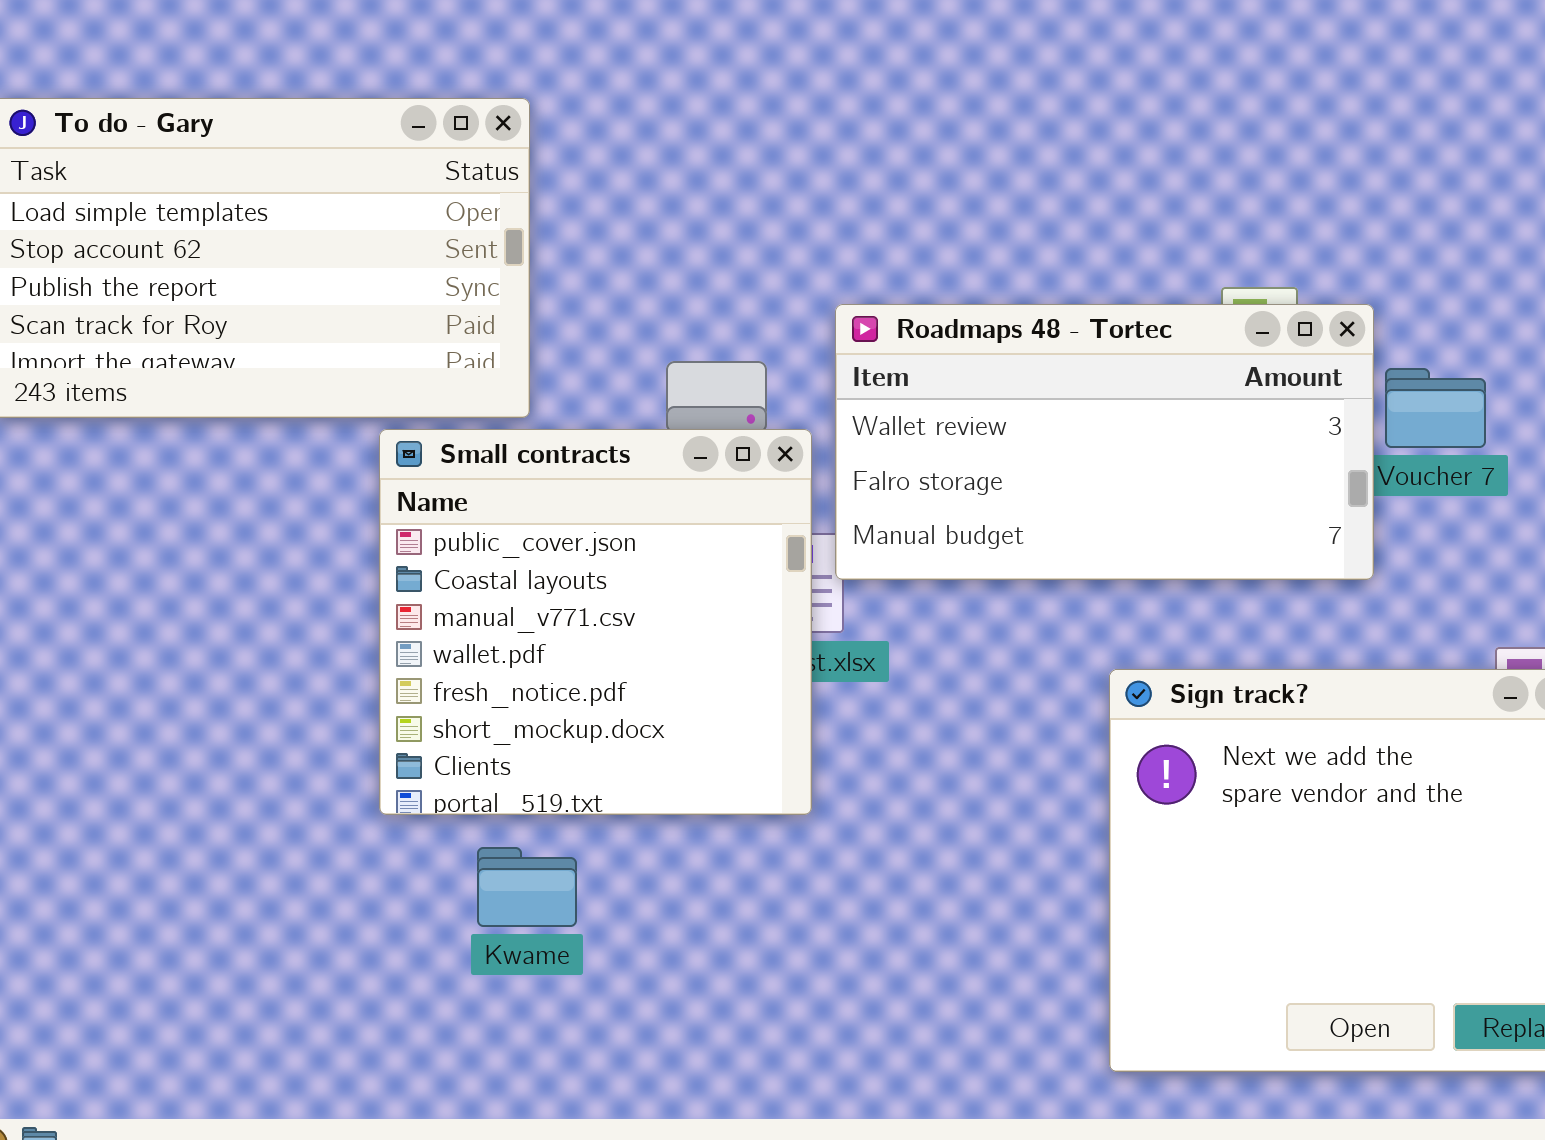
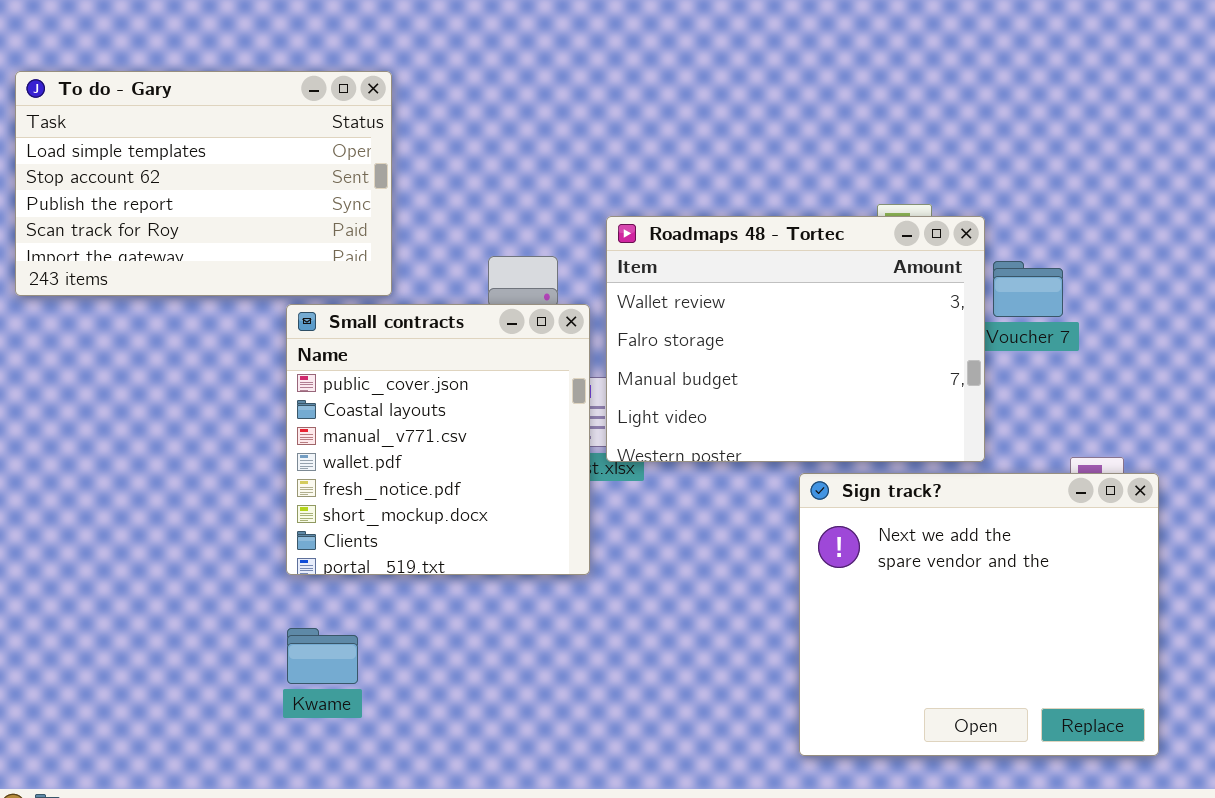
Roadmaps 48 - Tortec: [835,304,1374,580] -> [606,216,985,462], resized
Kwame: [477,847,577,927] -> [287,628,358,684], moved

